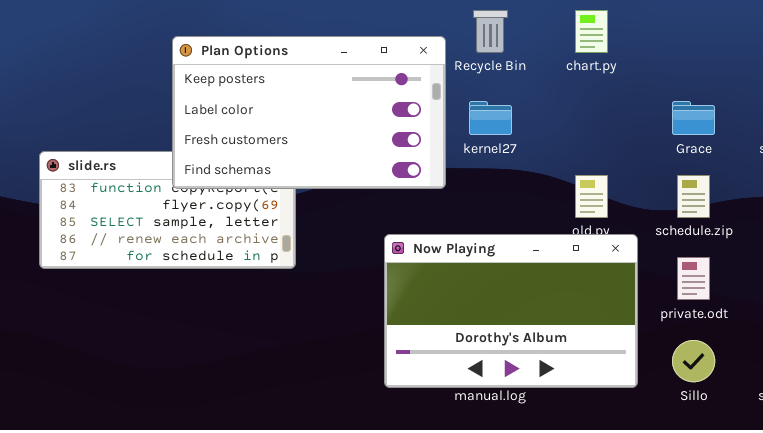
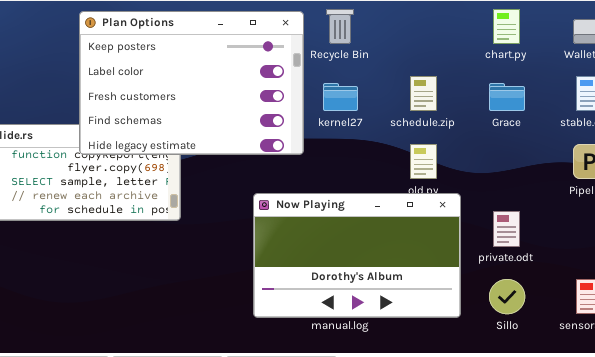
chart.py: [575,10,608,53] -> [493,9,520,44], moved
Plan Options: [172,36,446,189] -> [79,11,304,155], resized
schedule.zip: [677,175,710,218] -> [410,76,437,111], moved

